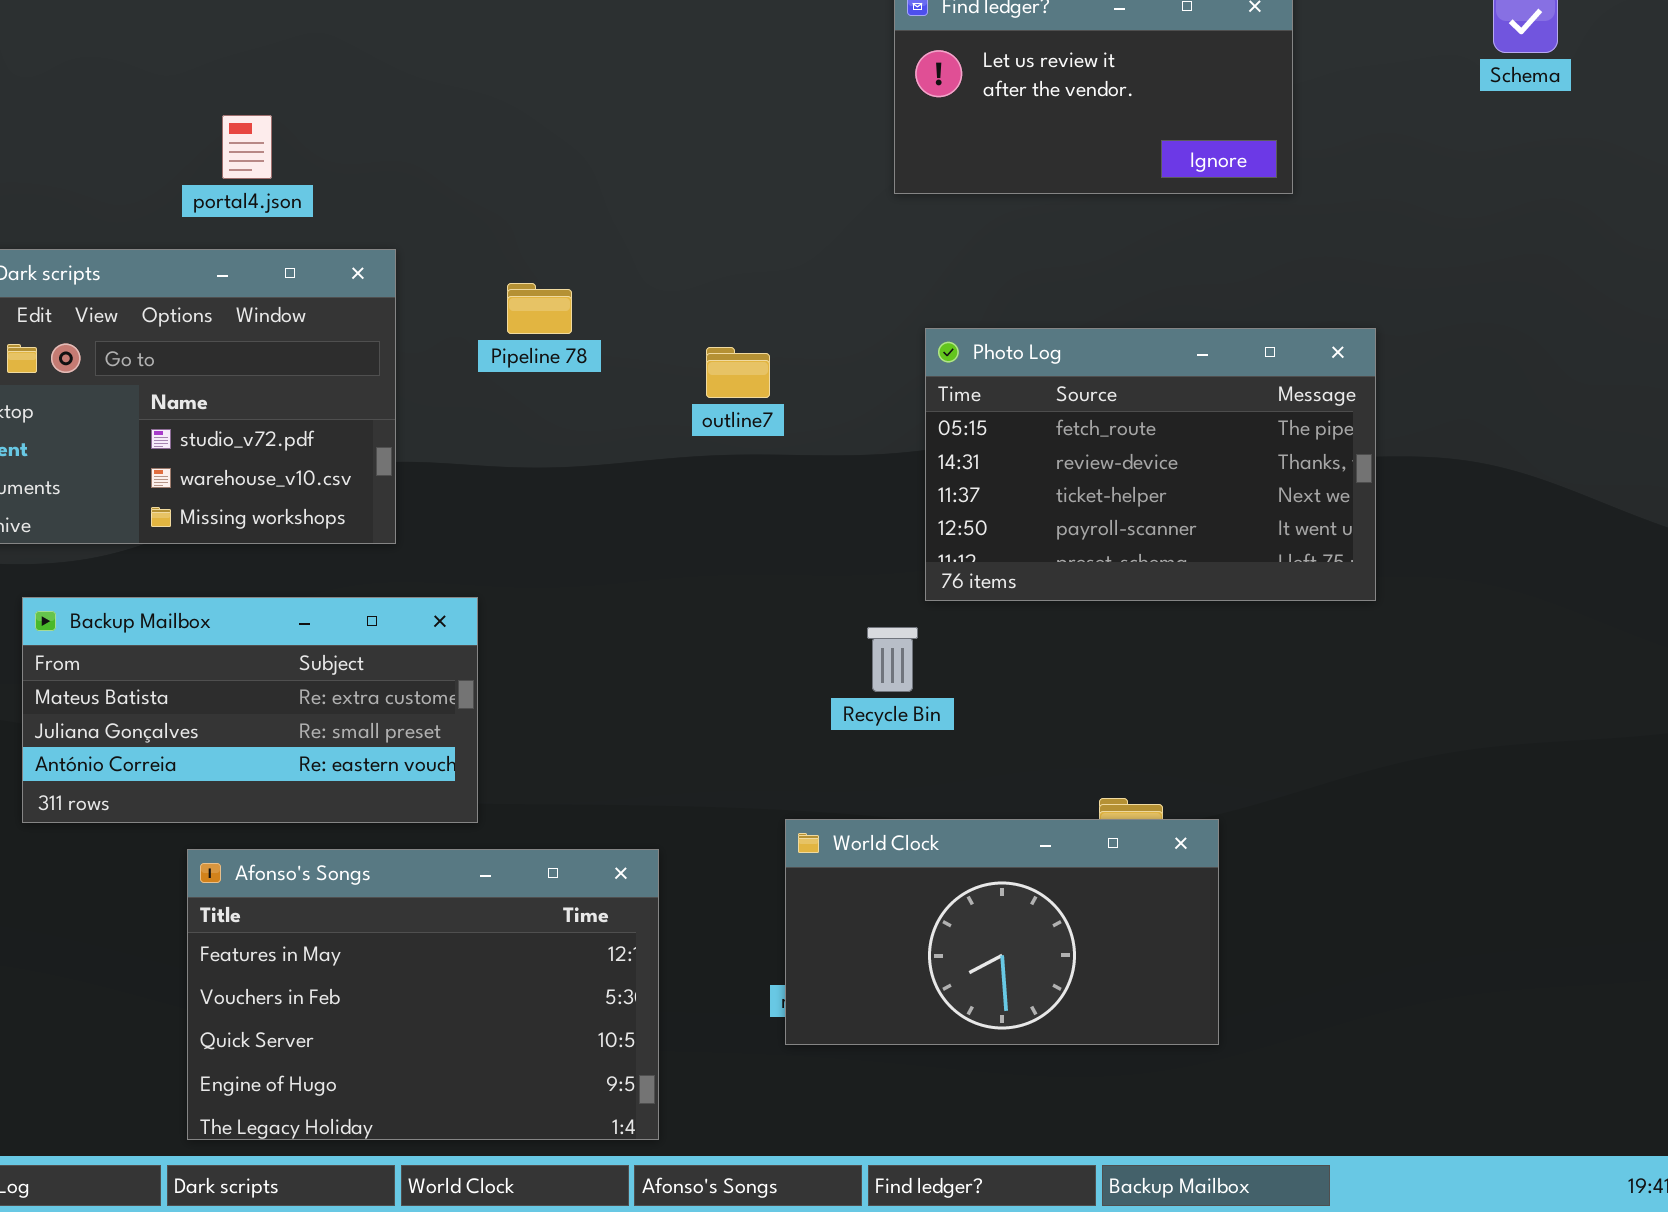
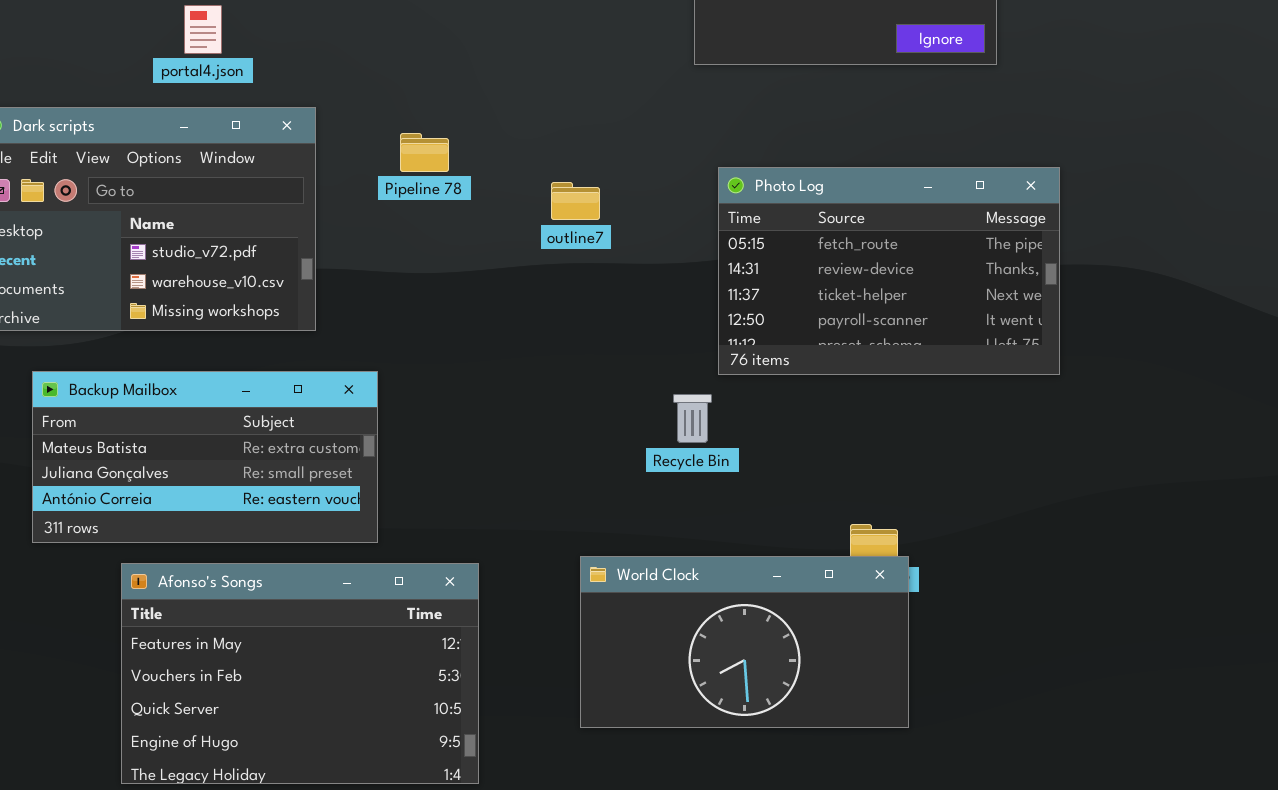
World Clock: [785,819,1219,1045] -> [580,556,909,728], moved
Afonso's Songs: [187,849,659,1140] -> [121,563,479,784], moved

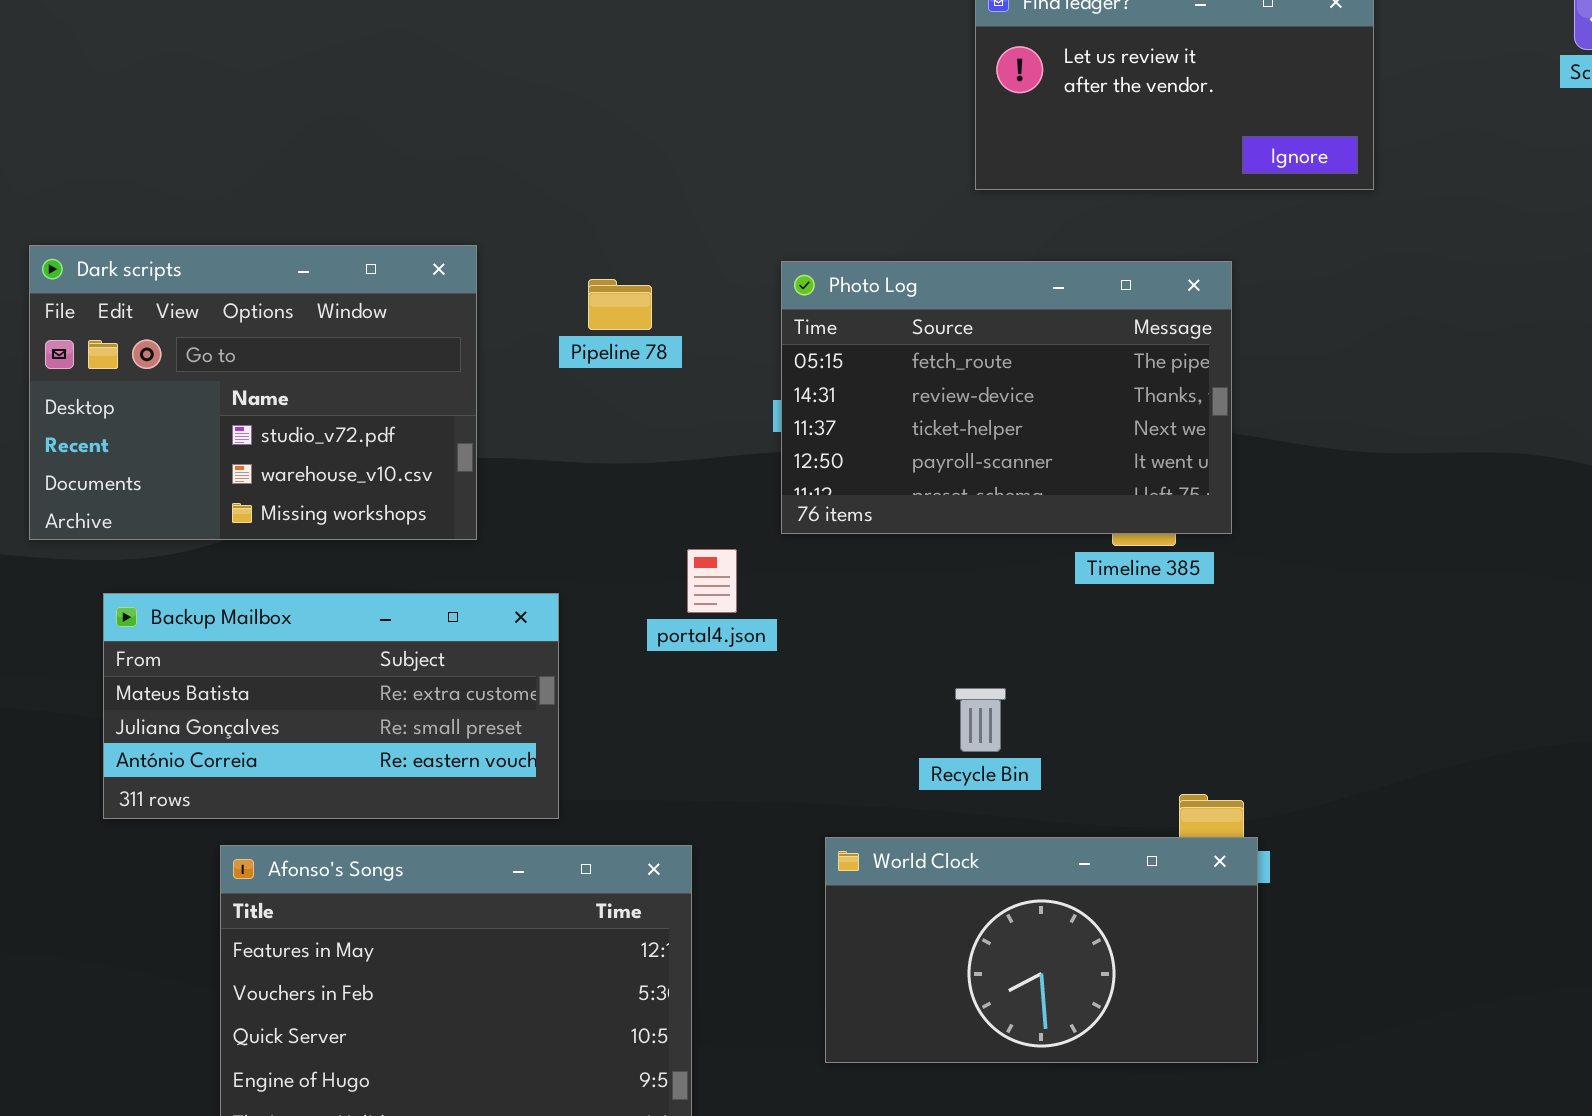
portal4.json: [184,5,222,54] -> [687,549,737,613], moved
Photo Log: [718,167,1060,375] -> [781,261,1232,534], moved
Recycle Bin: [673,394,712,443] -> [955,688,1006,752], moved

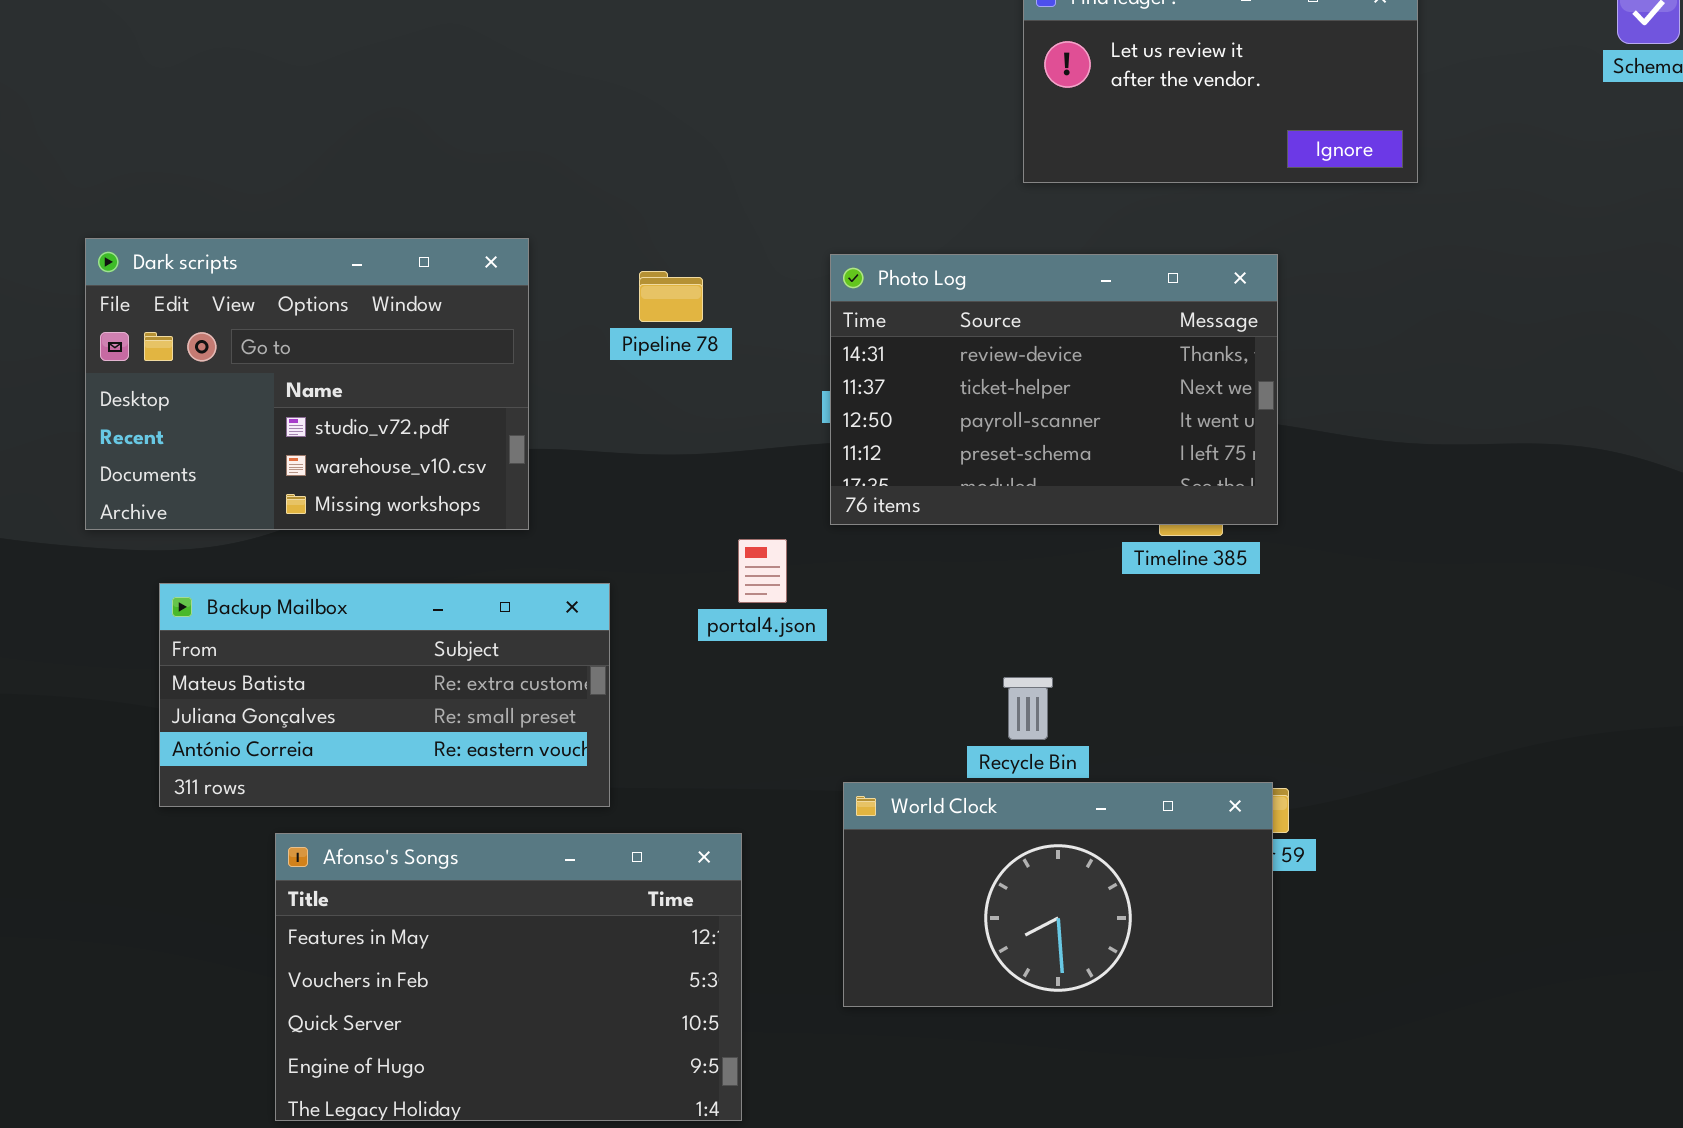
Photo Log: [781,261,1232,534] -> [830,254,1278,525], scrolled down 1 row
World Clock: [825,837,1258,1063] -> [843,782,1273,1007], moved

